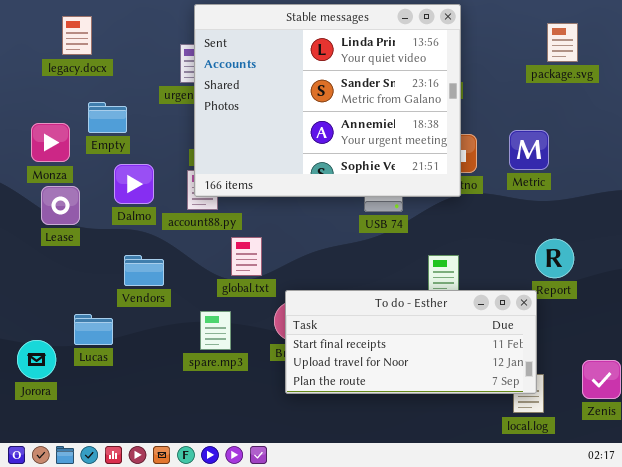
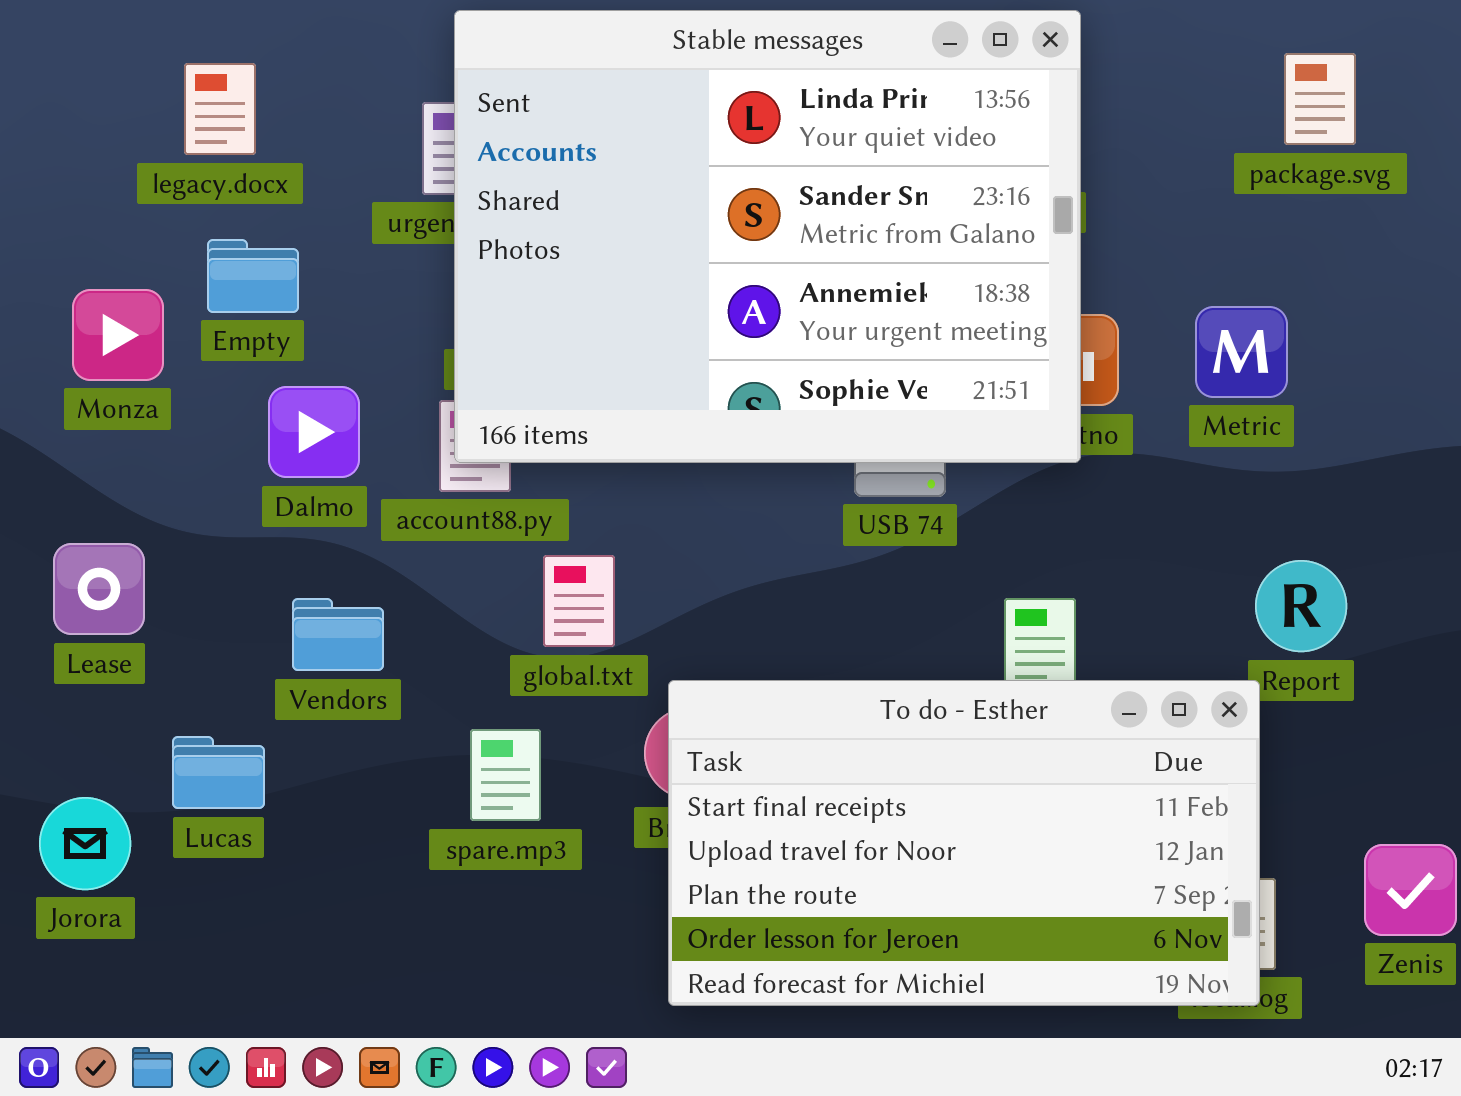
legacy.docx: [62,16,92,55] -> [184,63,256,155], moved
Lease: [41,186,80,225] -> [53,543,145,635], moved
To do - Esther: [285,290,537,394] -> [668,680,1260,1006], resized

